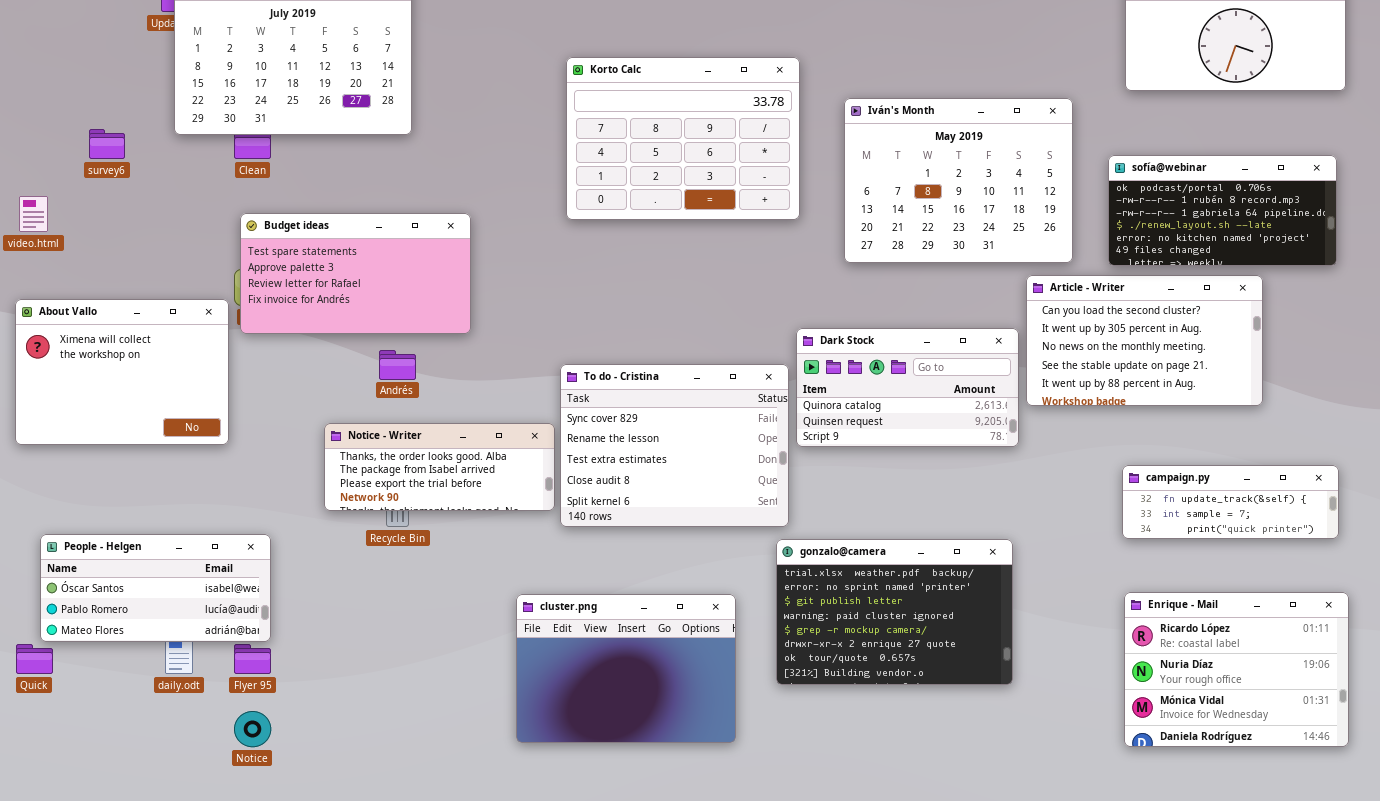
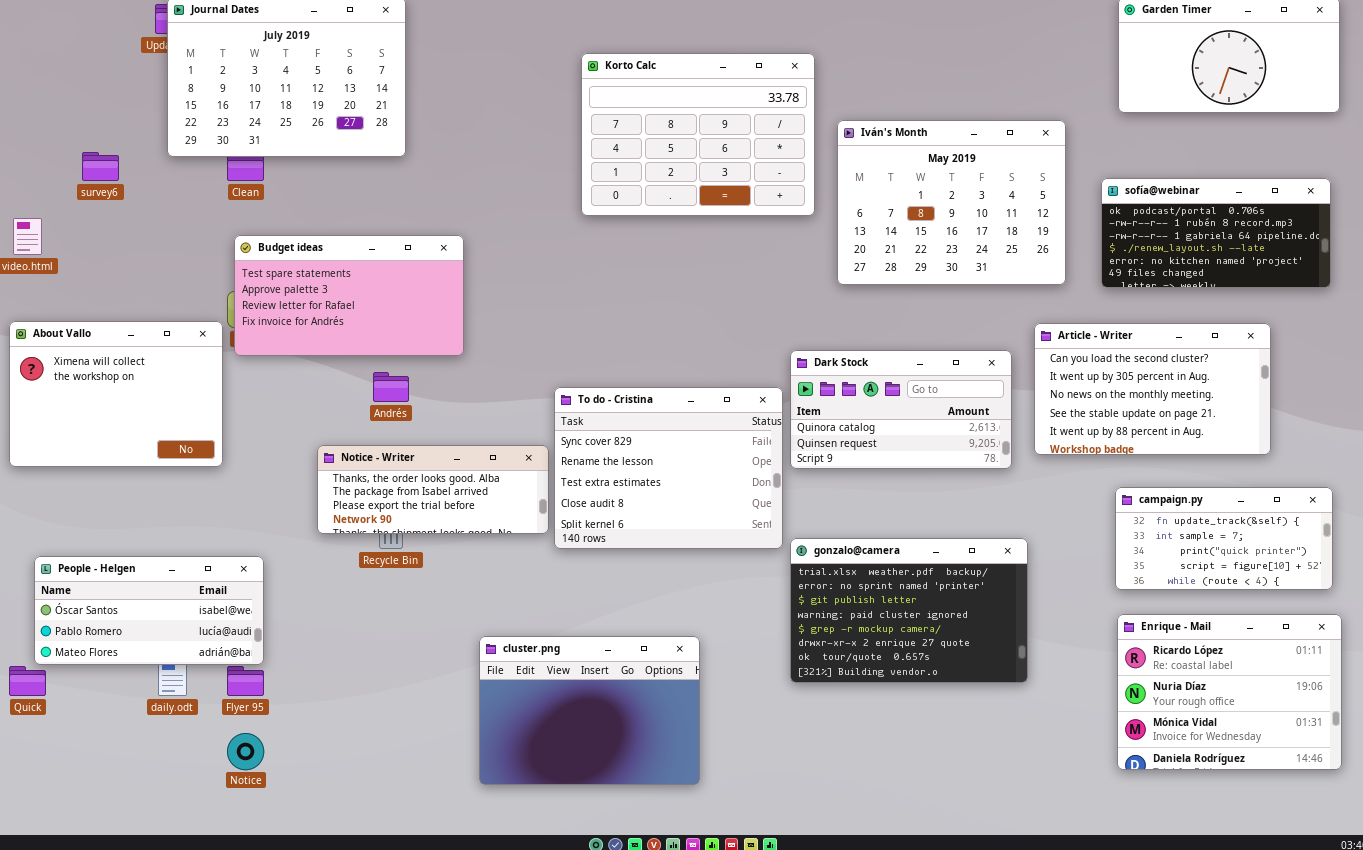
Korto Calc: [566,57,800,220] -> [581,53,815,216], moved
Article - Writer: [1026,275,1263,406] -> [1034,323,1271,455], moved
campaign.py: [1122,465,1339,539] -> [1115,487,1333,590], resized
gonzalo@camera: [776,539,1013,685] -> [790,538,1028,683], moved
cluster.png: [516,594,736,743] -> [479,636,700,785], moved

